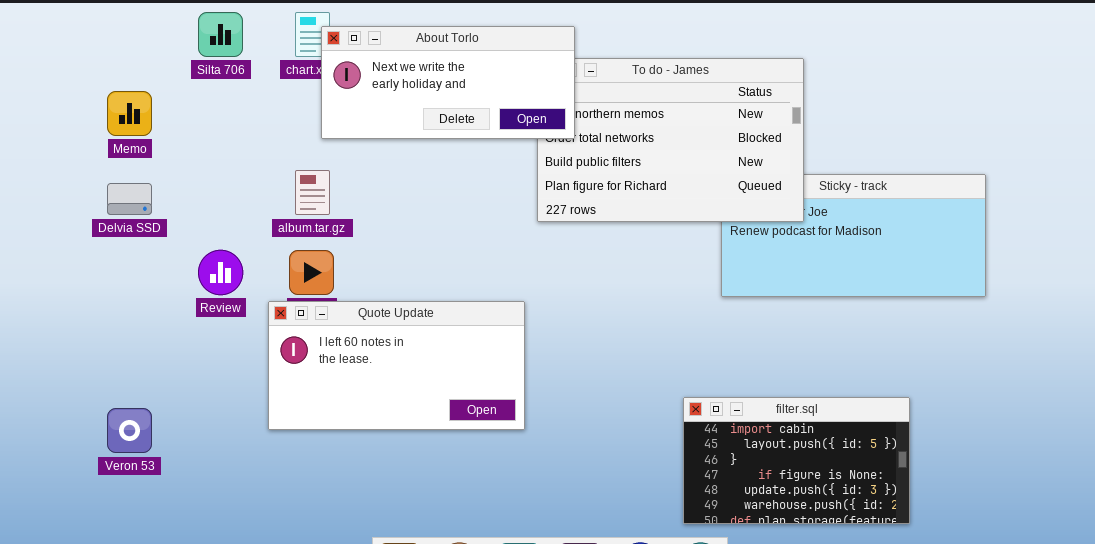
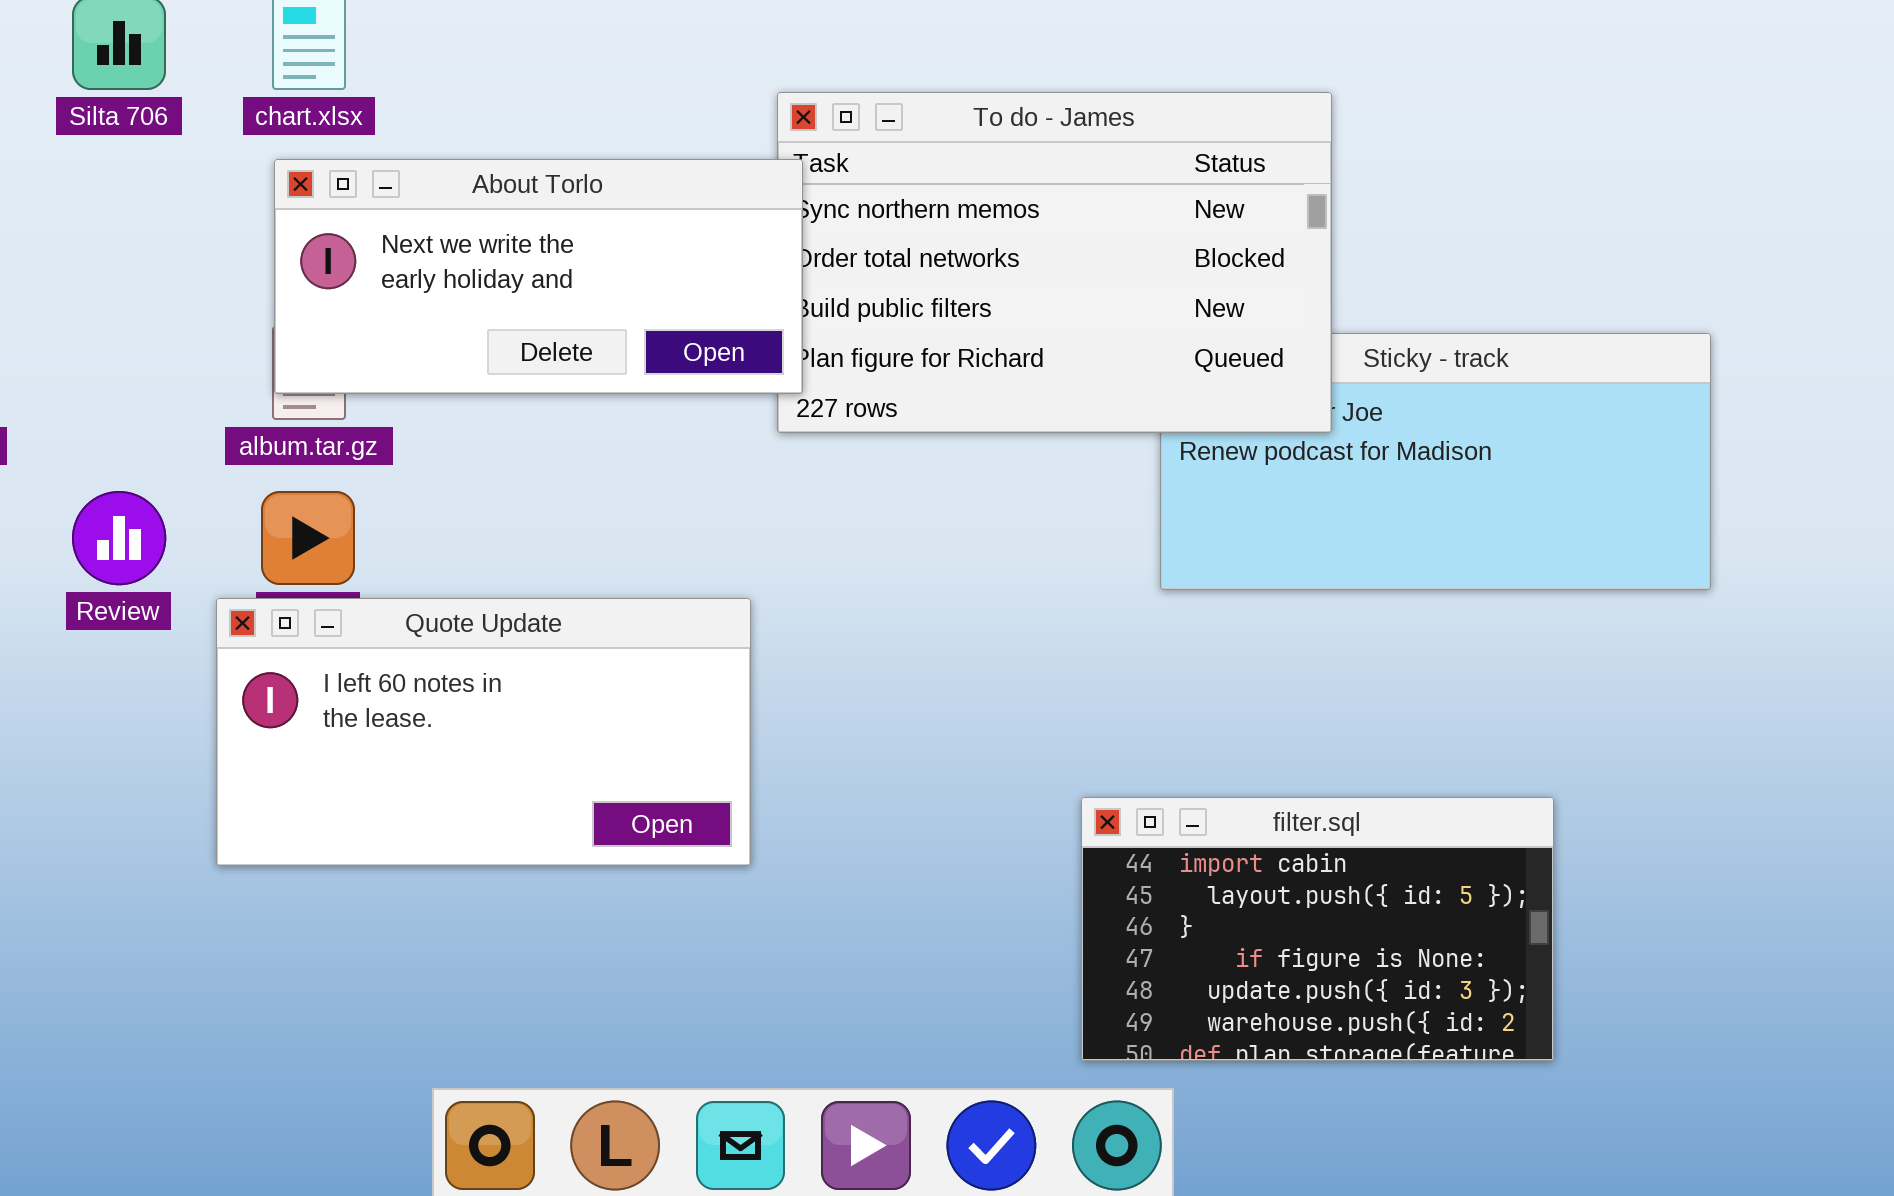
About Torlo: [321,26,575,139] -> [274,159,803,394], moved

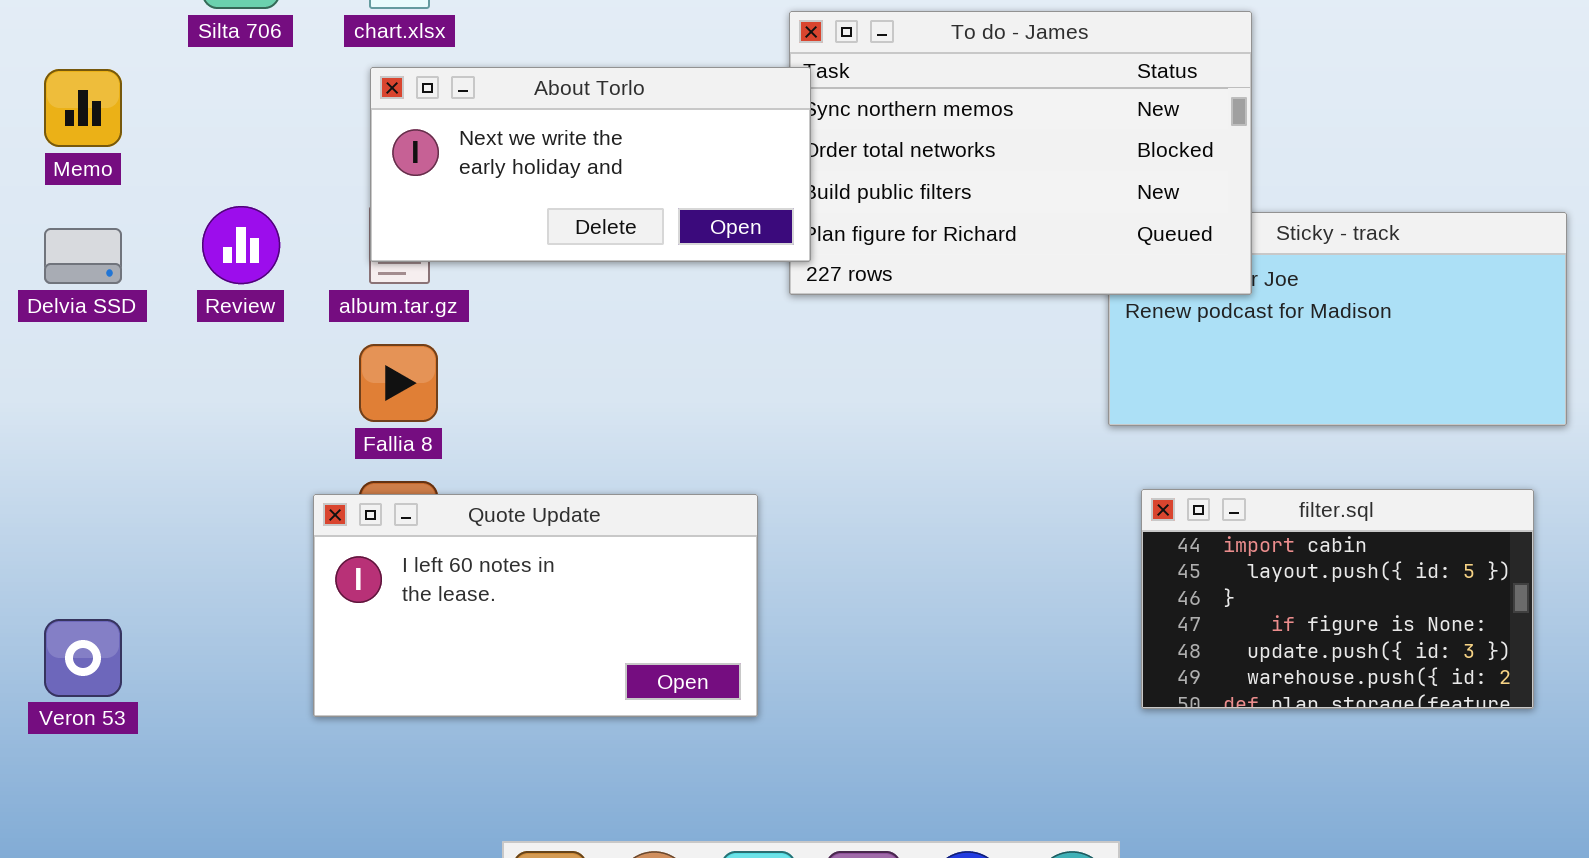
Review: [72,491,166,585] -> [202,206,280,284], moved
Quote Update: [216,598,751,866] -> [313,494,758,717], moved
filter.sql: [1081,797,1554,1061] -> [1141,489,1534,709], moved

